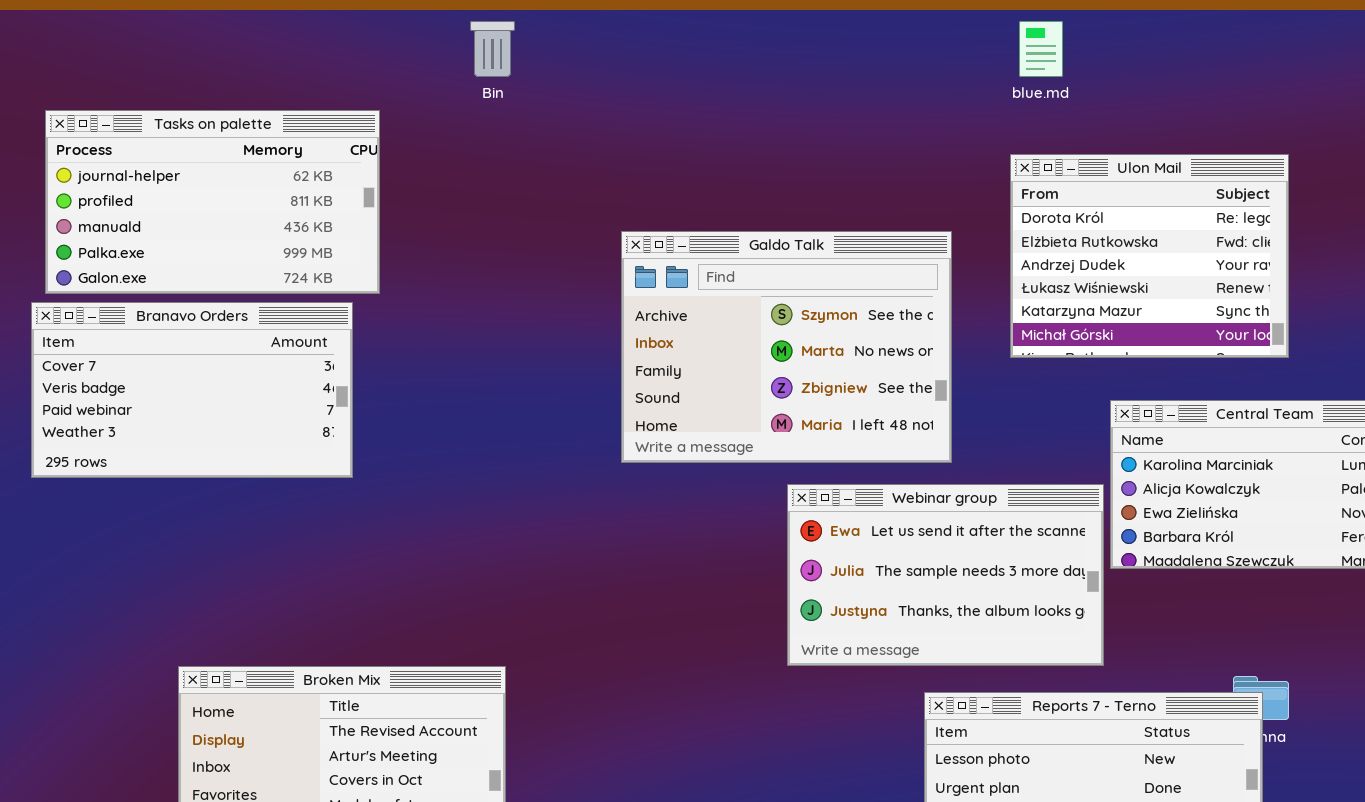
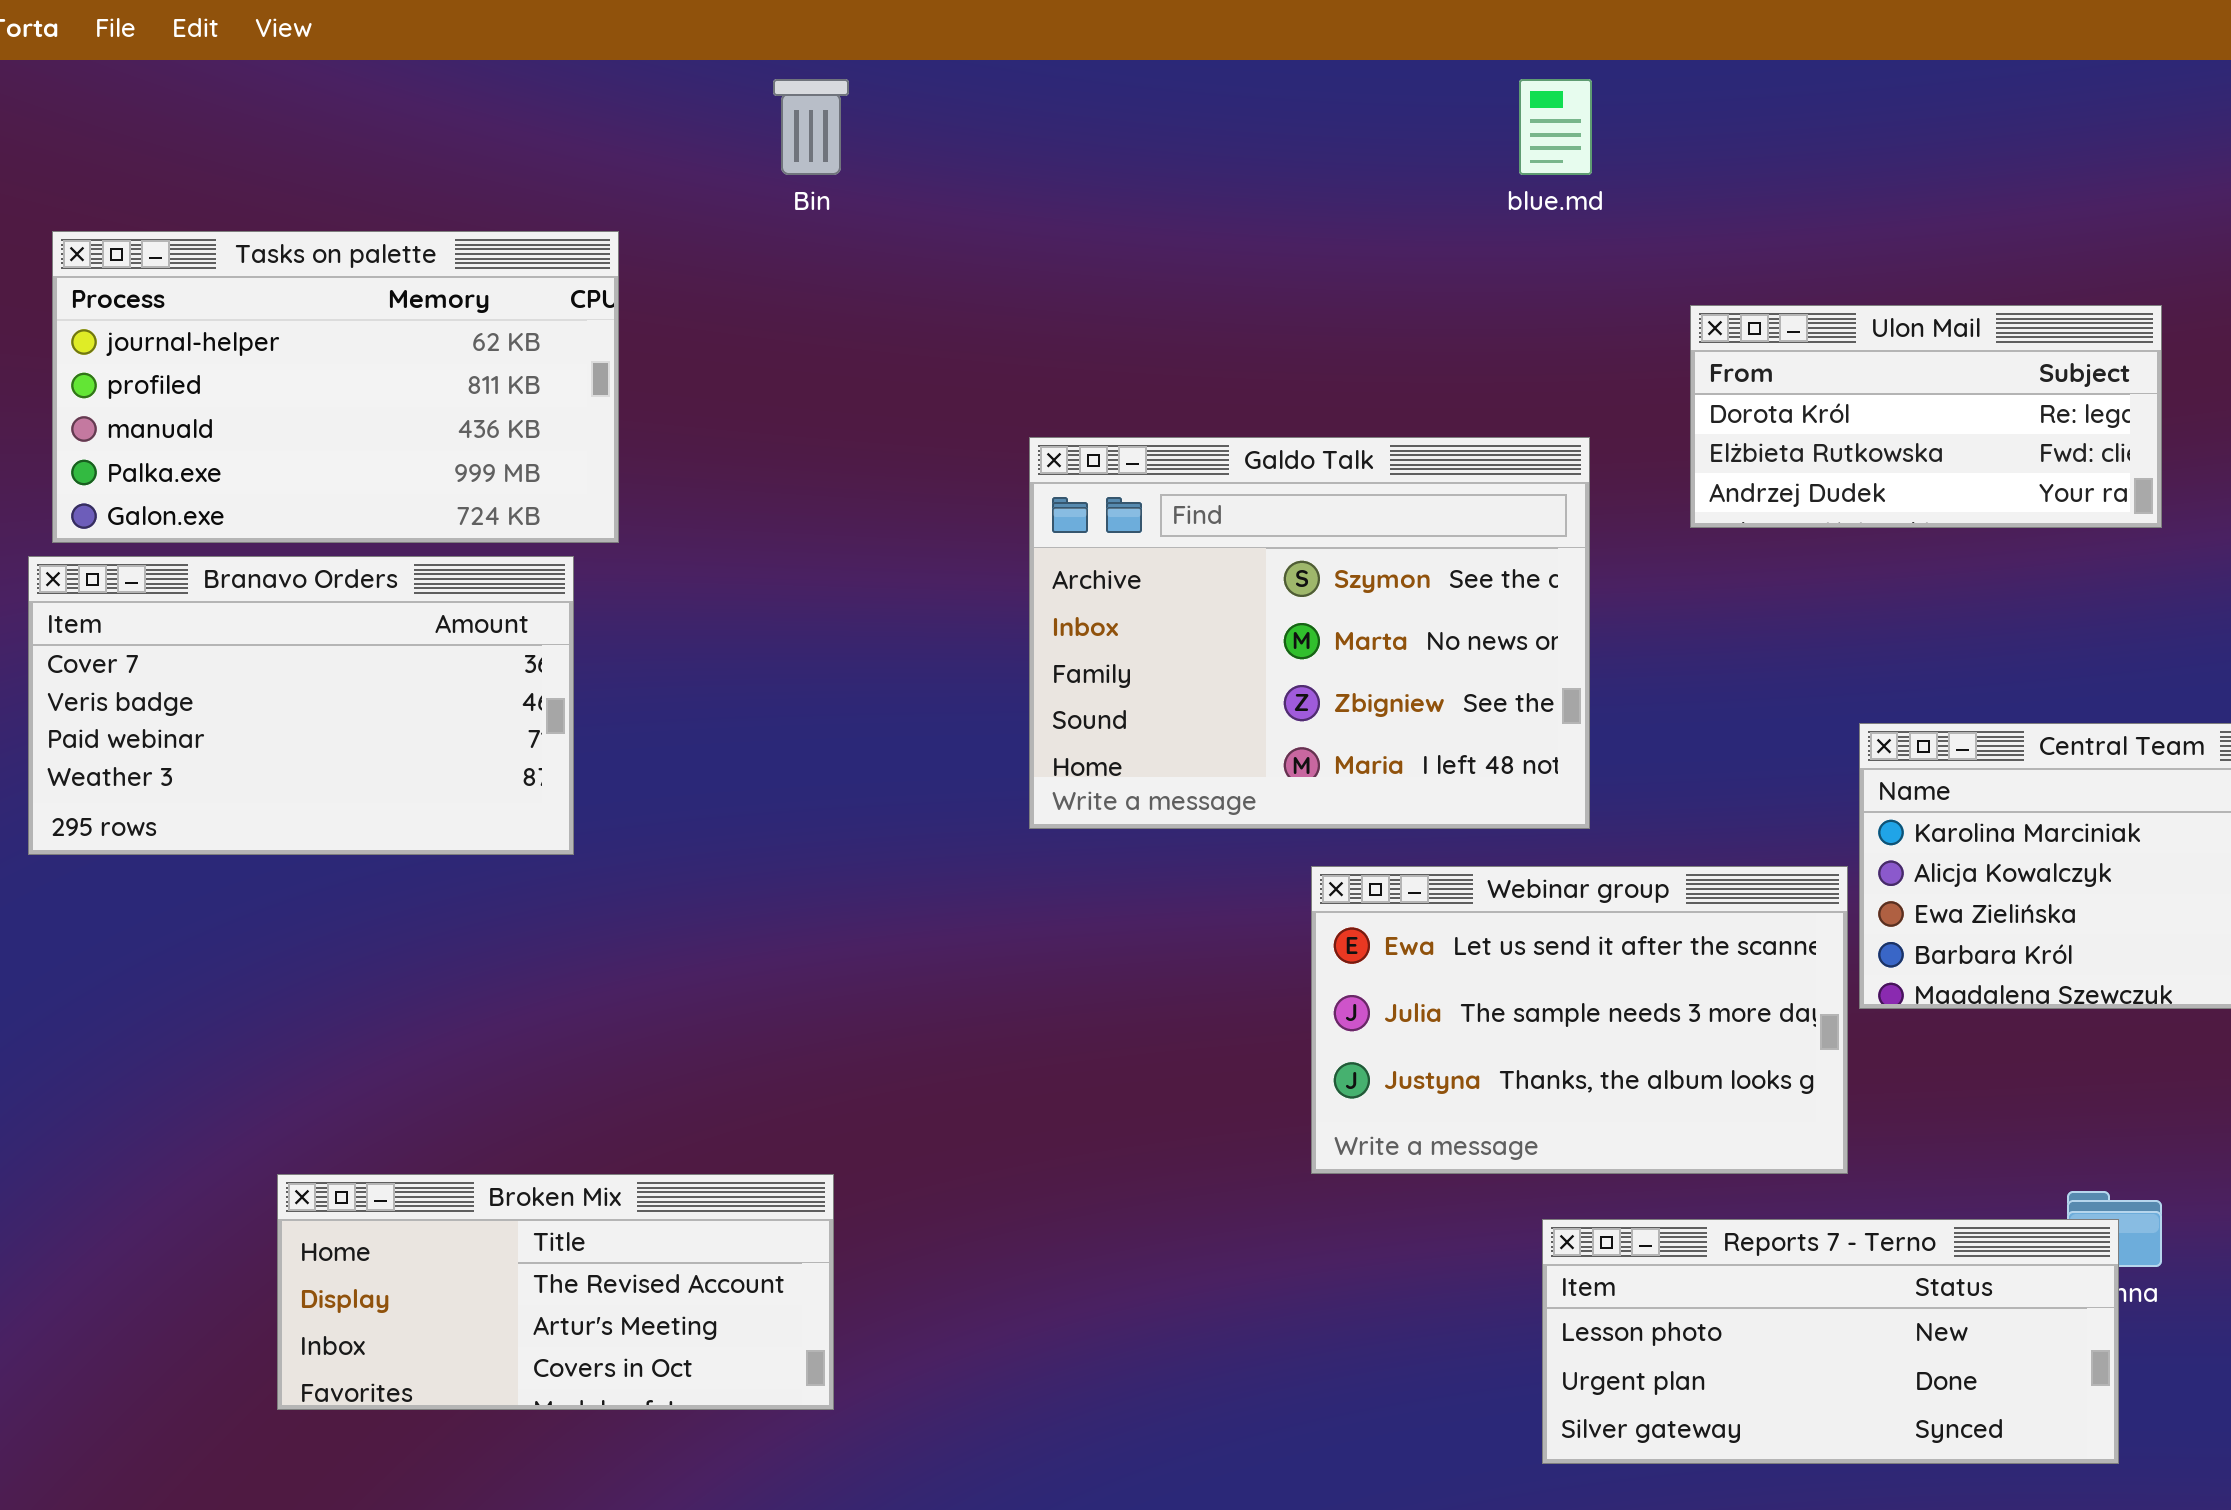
blue.md: [1019,21,1063,77] -> [1519,79,1592,175], moved
Ulon Mail: [1010,154,1289,358] -> [1690,305,2162,528], resized

